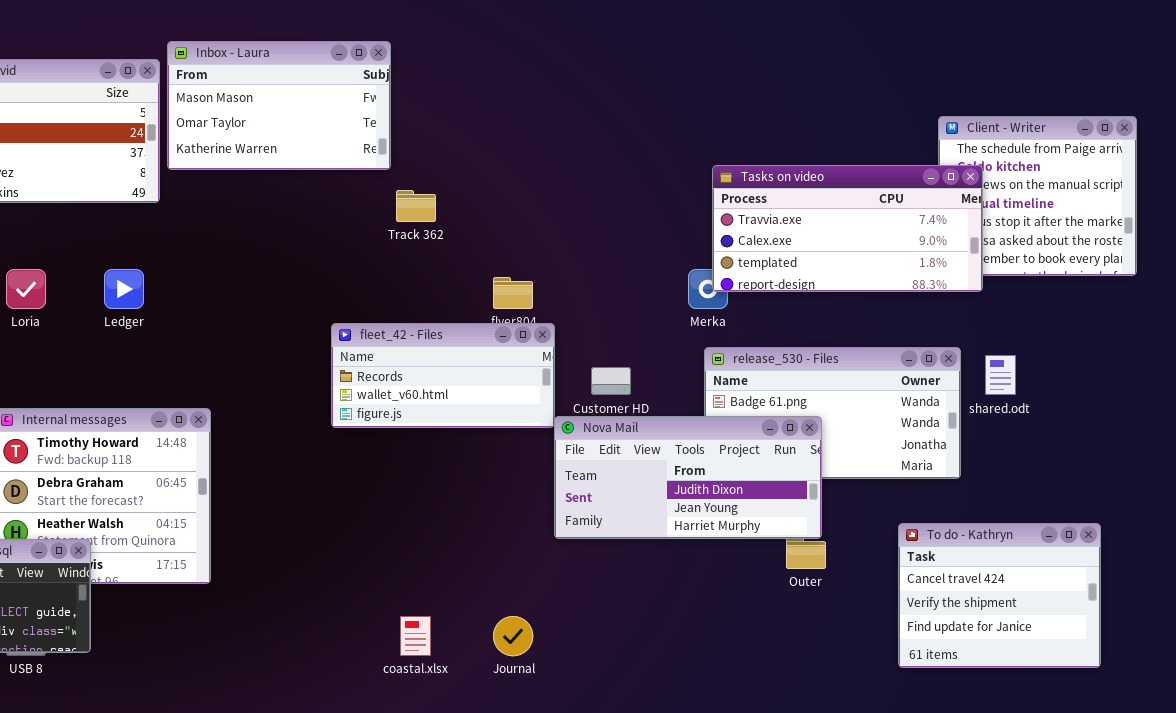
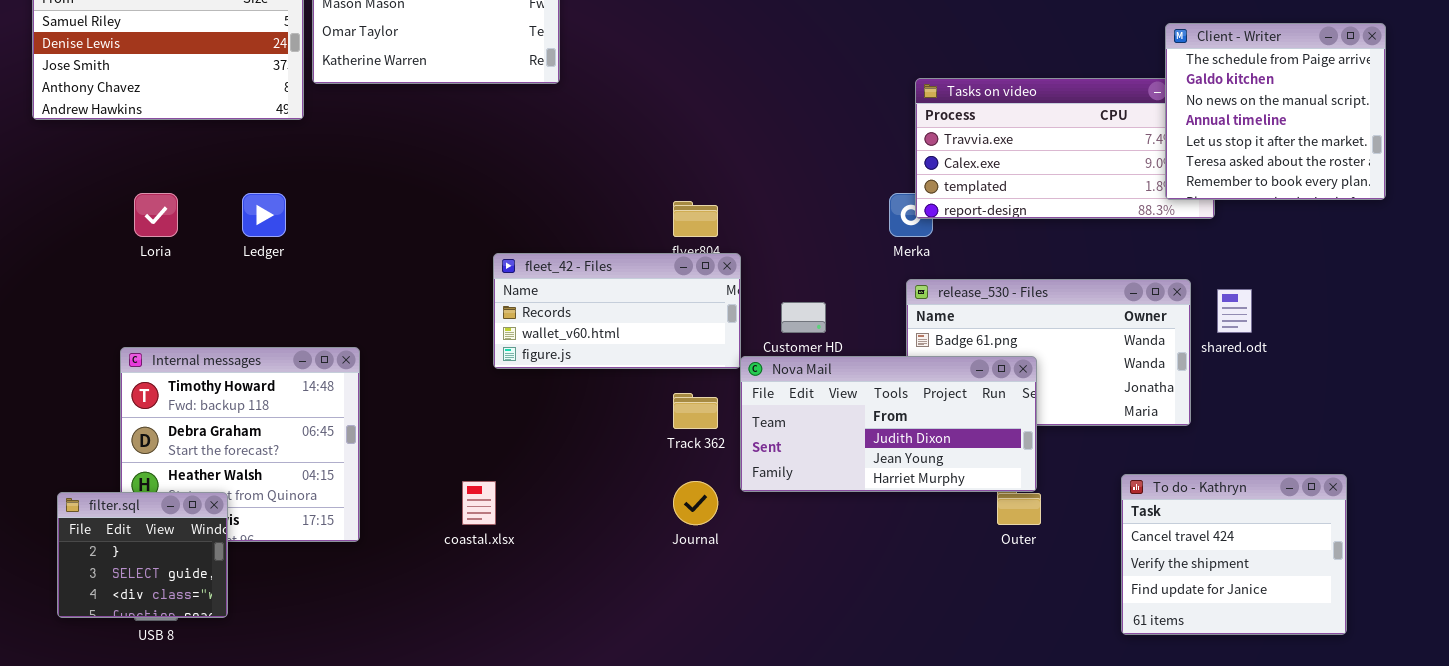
Client - Writer: [938,116,1137,276] -> [1165,23,1386,200], raised
Track 362: [396,190,436,222] -> [673,393,718,429], moved
coastal.xlsx: [400,616,431,656] -> [462,481,496,525], moved
Journal: [493,616,533,656] -> [673,481,718,525], moved

